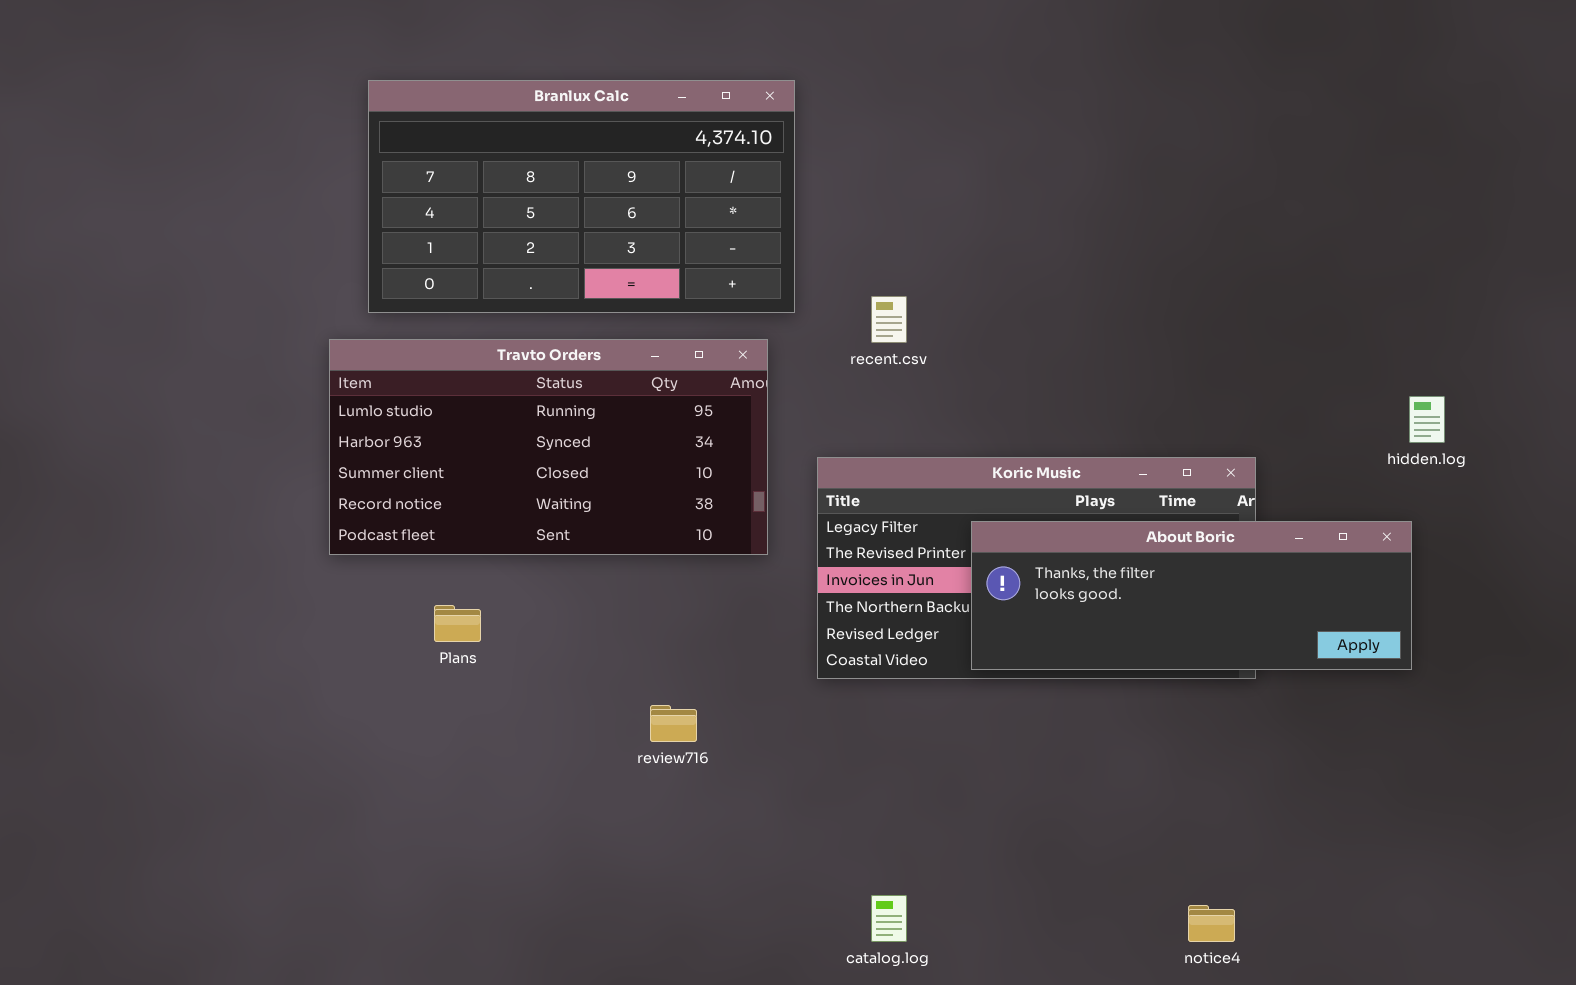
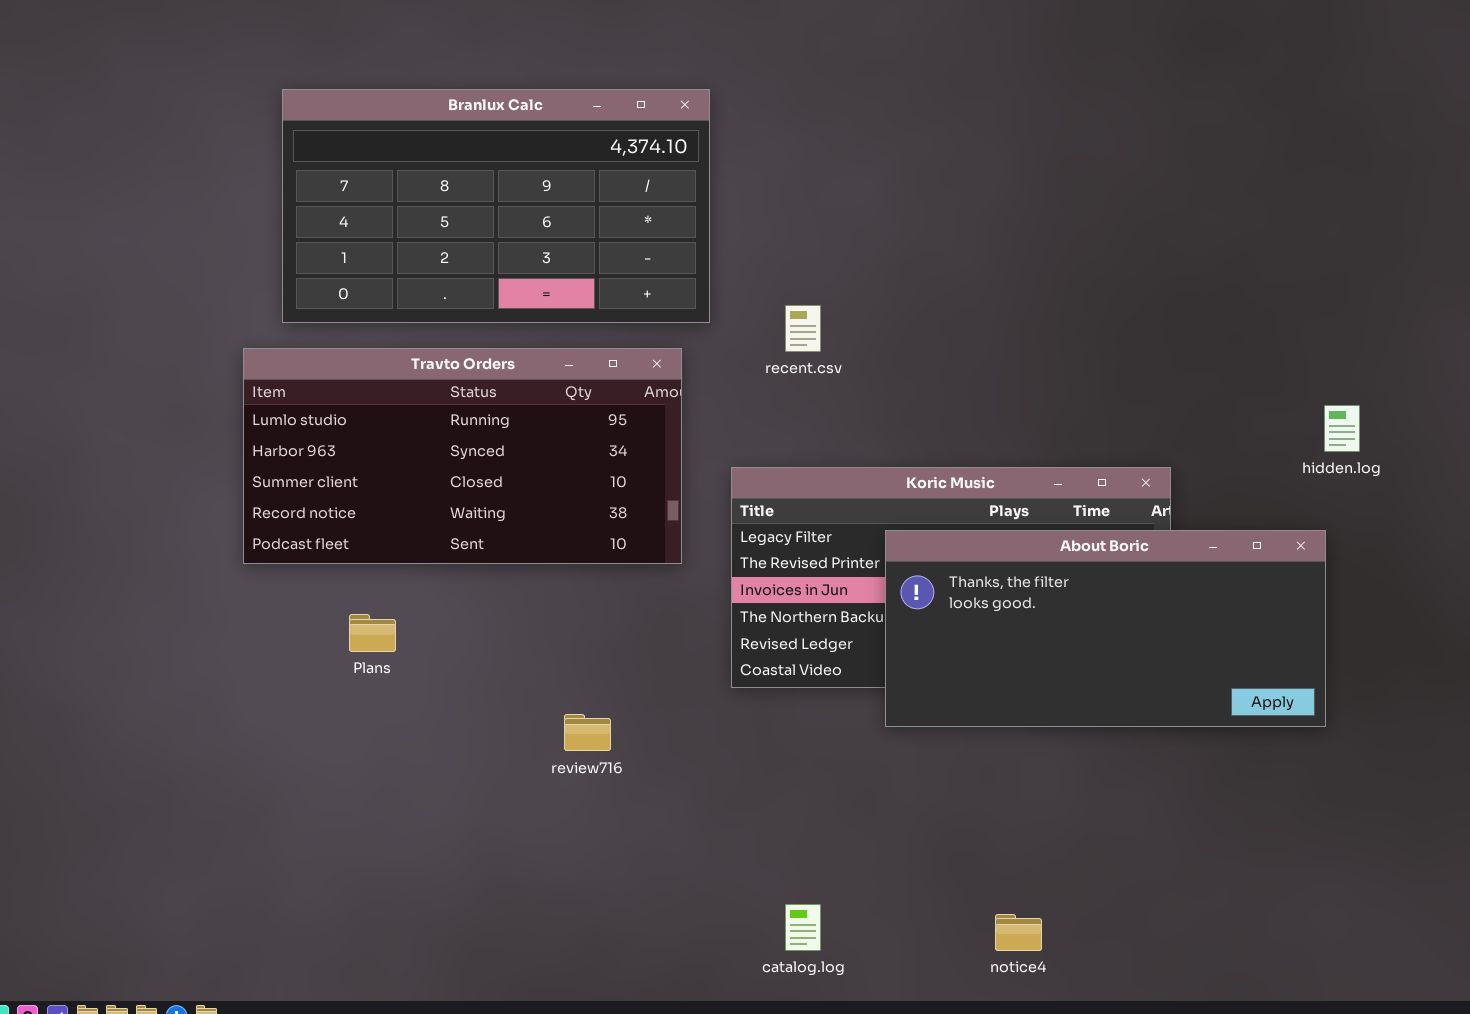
About Boric: [971,521,1412,670] -> [885,530,1326,727], resized
notice4: [1188,905,1235,942] -> [995,914,1042,951], moved

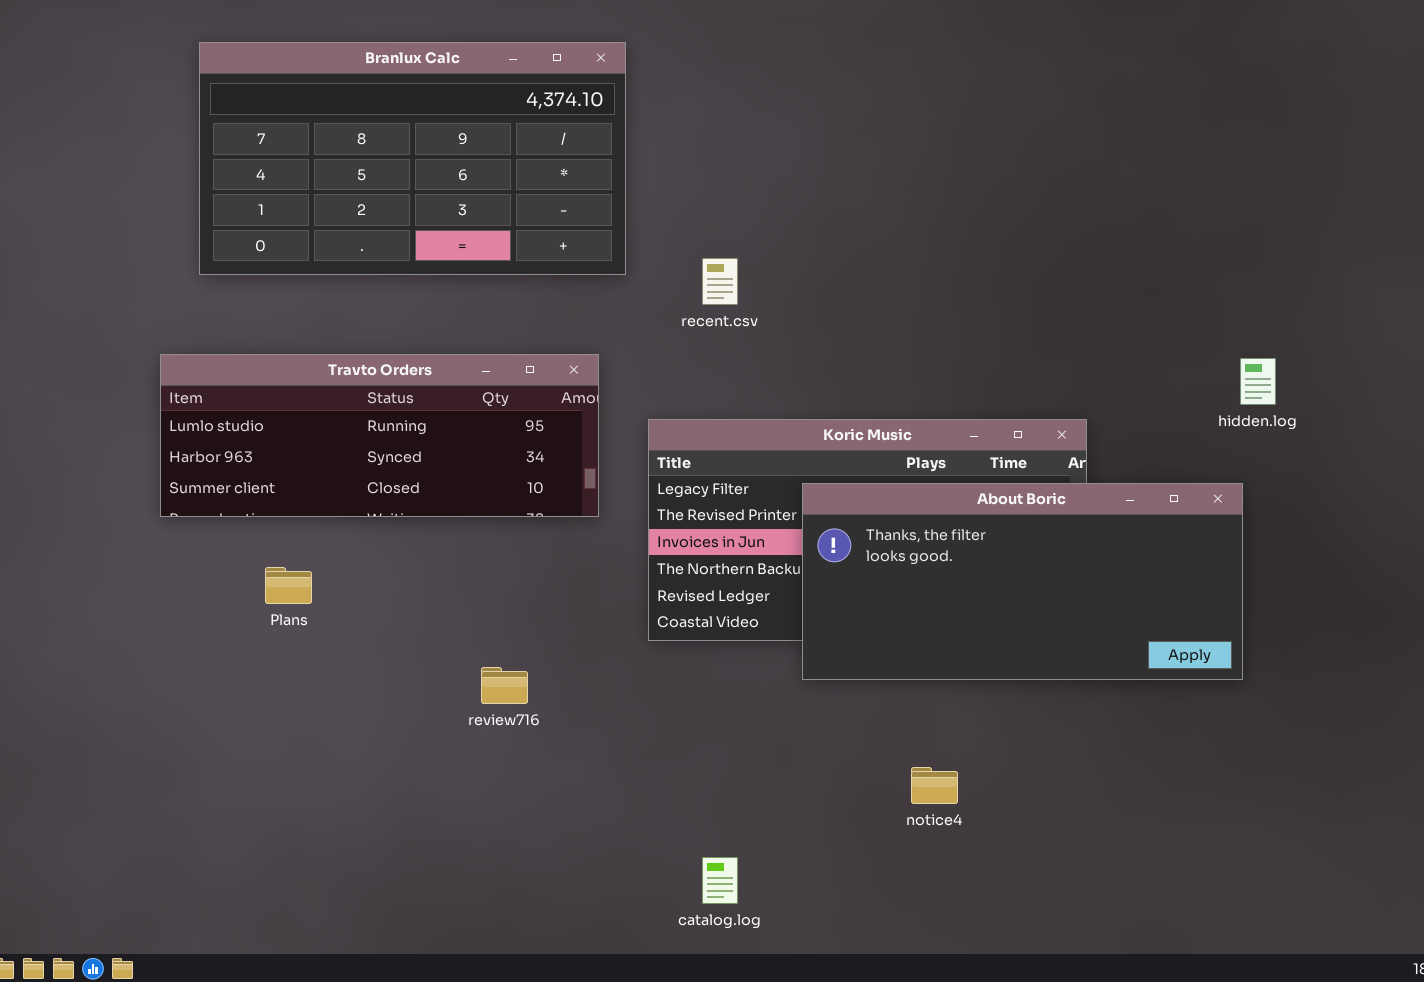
Travto Orders: [243,348,682,564] -> [160,354,599,517], resized
notice4: [995,914,1042,951] -> [911,767,958,804], moved

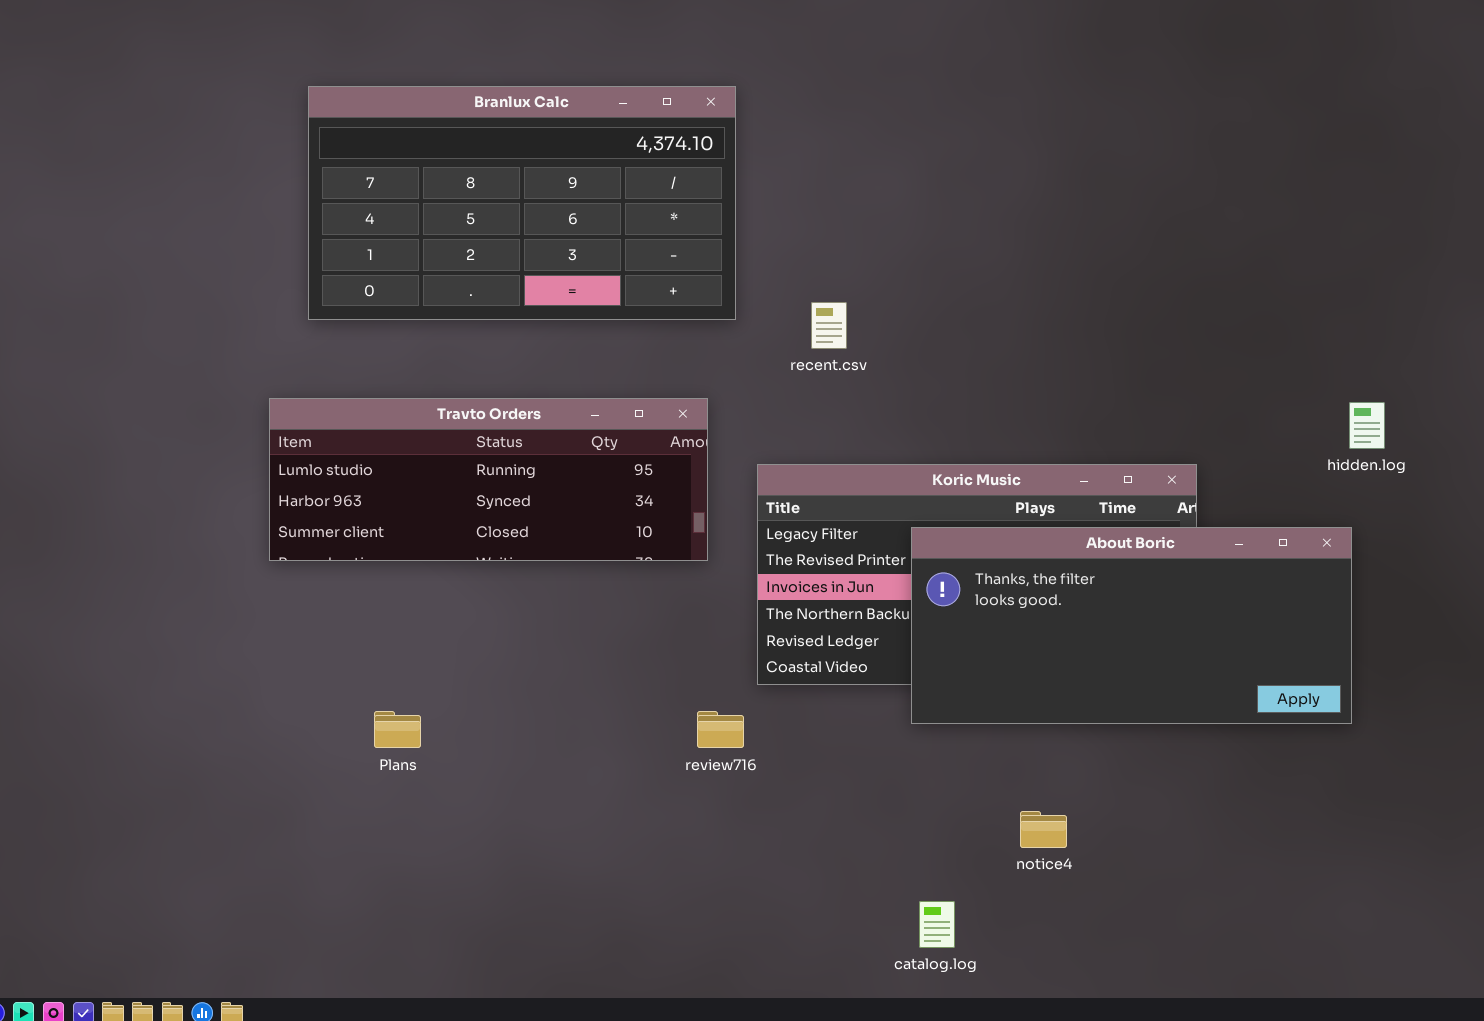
Plans: [265,567,312,604] -> [374,711,421,748], moved
review716: [481,667,528,704] -> [697,711,744,748], moved
catalog.log: [702,857,738,904] -> [919,901,955,948], moved

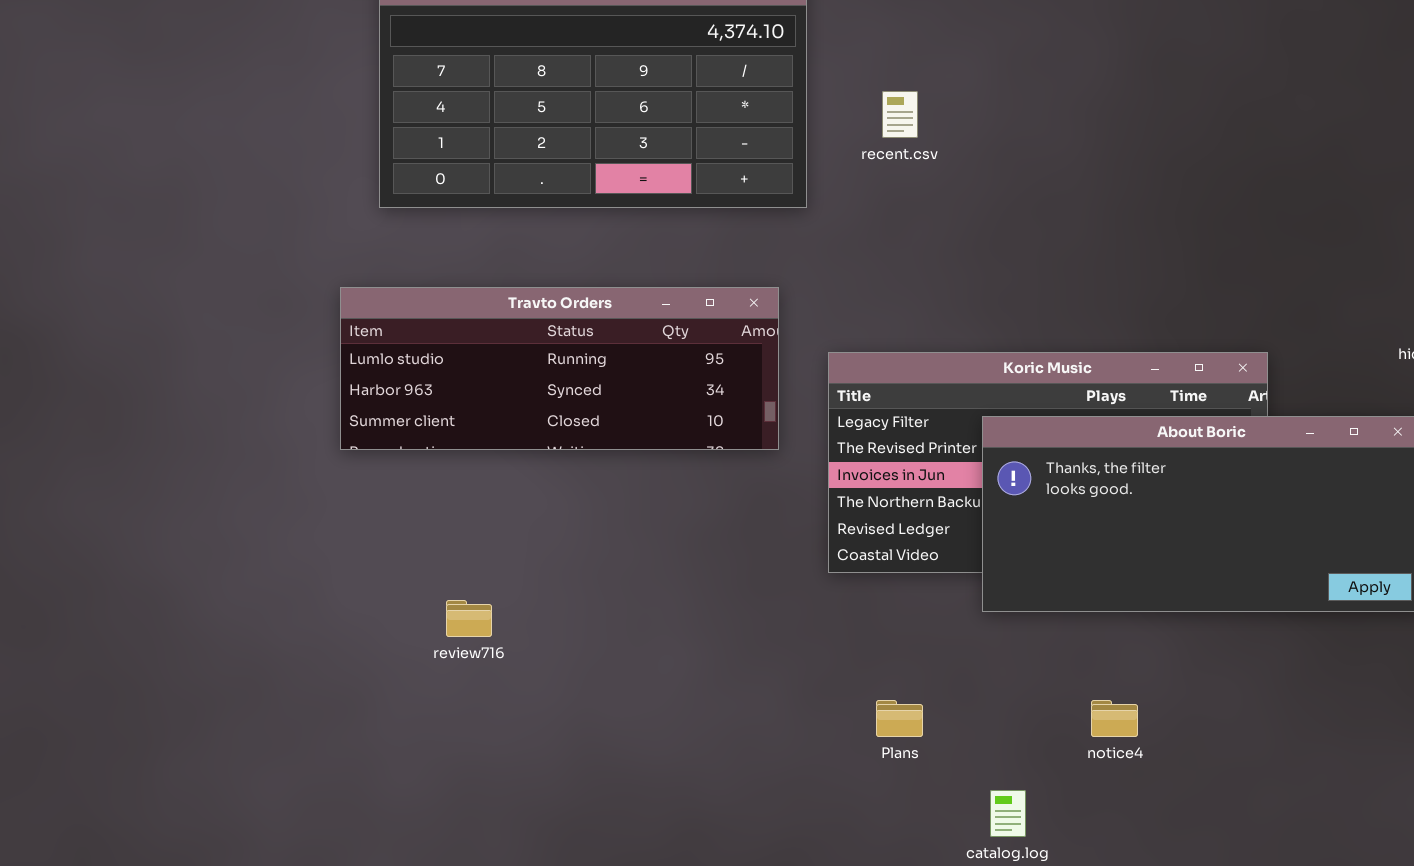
recent.csv: [811,302,847,349] -> [882,91,918,138], moved
Plans: [374,711,421,748] -> [876,700,923,737], moved
review716: [697,711,744,748] -> [446,600,492,637], moved

